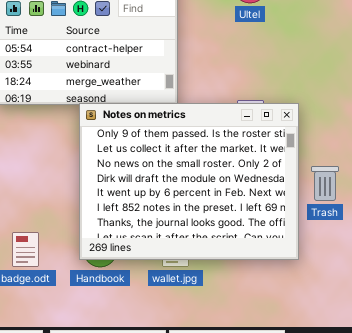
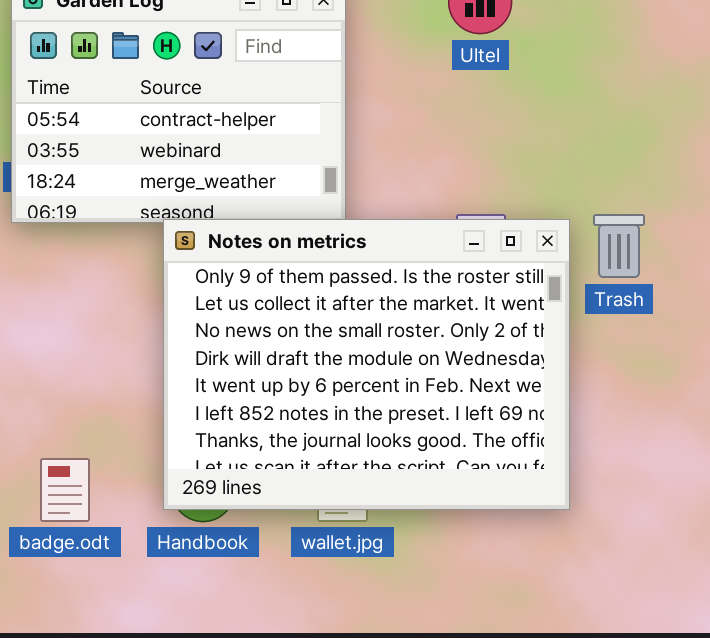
Trash: [311,166,339,201] -> [593,214,645,278], moved

